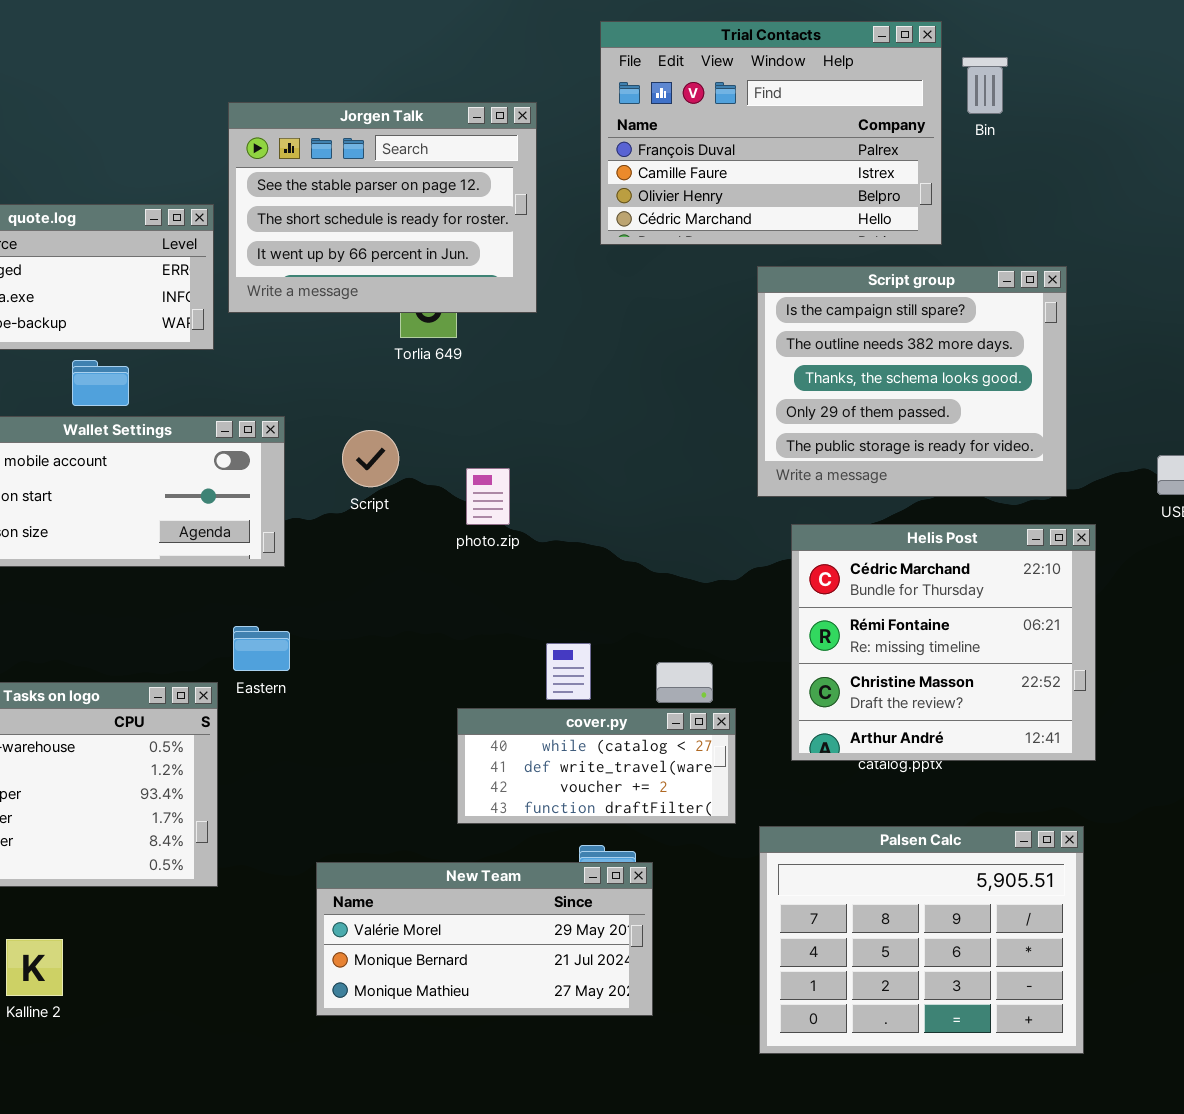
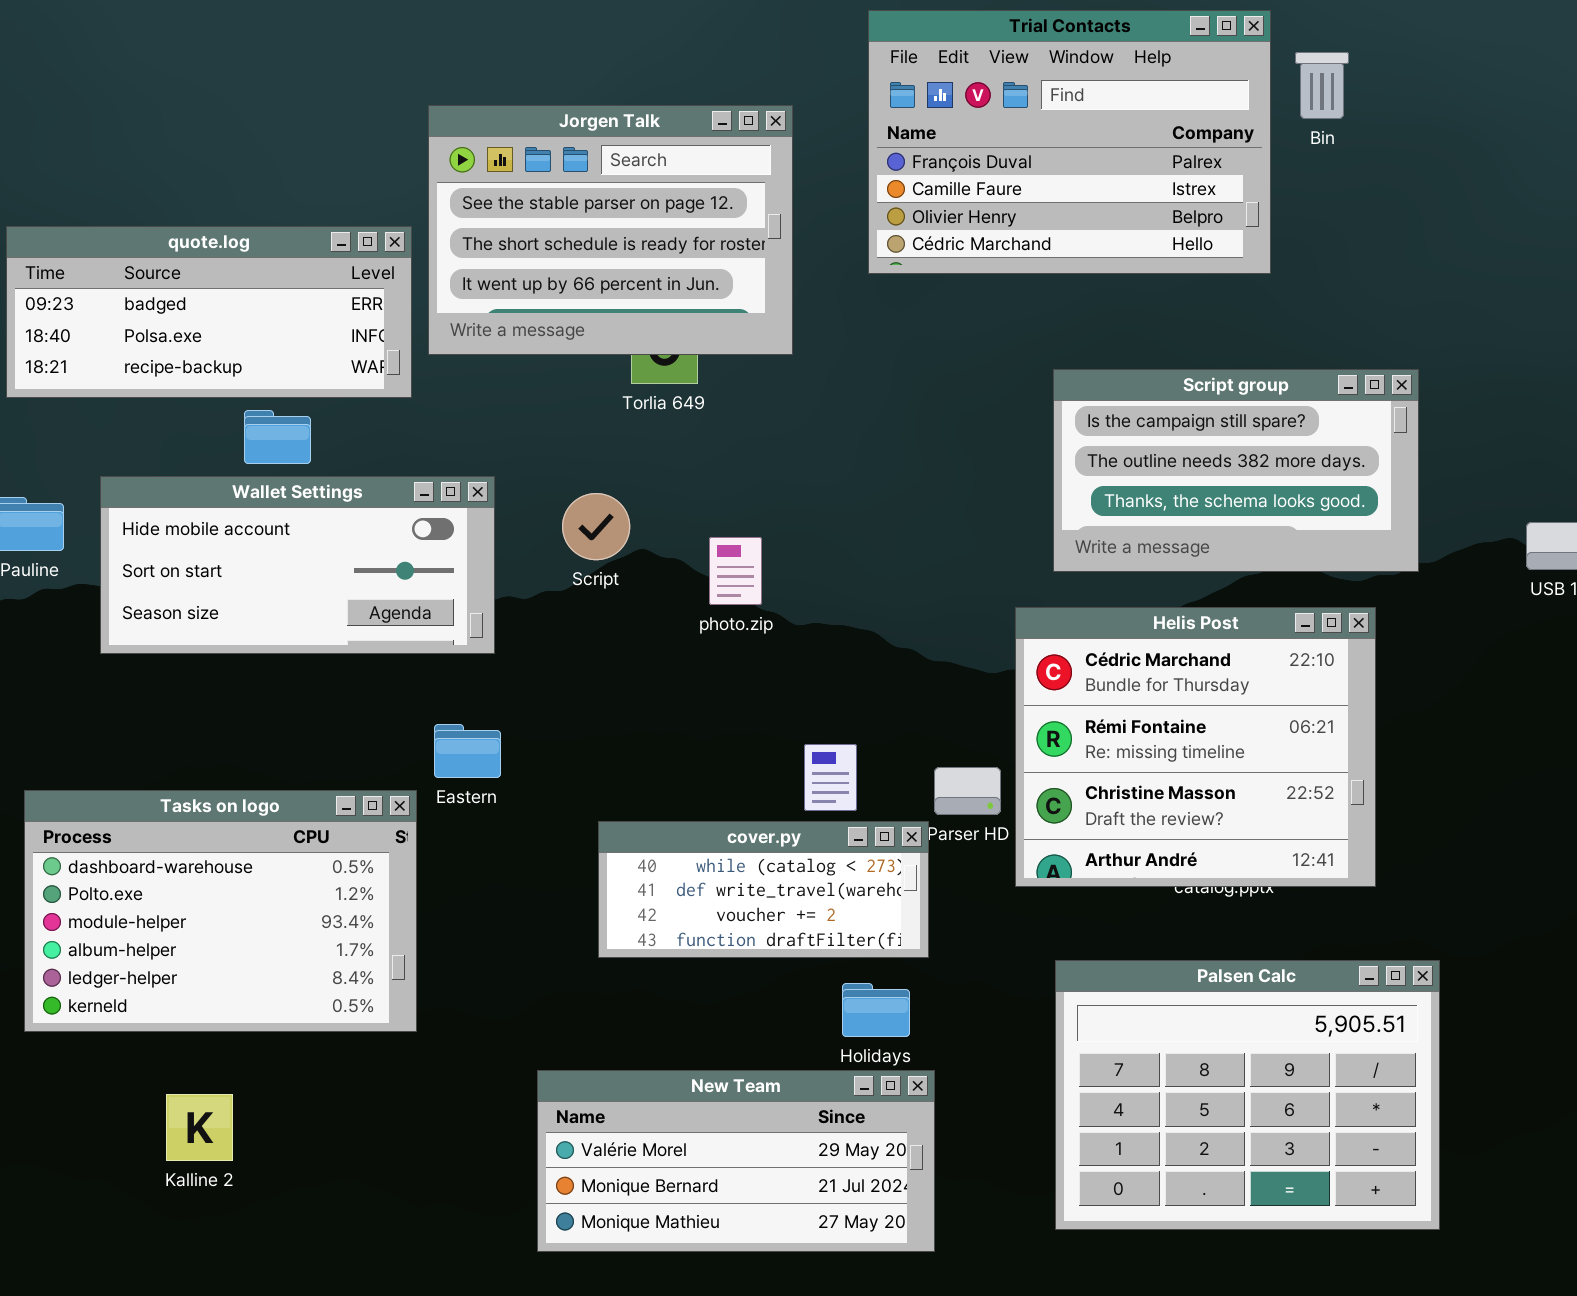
Script group: [757,266,1067,497] -> [1053,369,1419,572], resized
Helis Post: [791,524,1096,761] -> [1015,607,1376,887], moved
cover.py: [457,708,736,824] -> [598,821,929,958], moved
New Team: [316,862,653,1016] -> [537,1070,935,1252], moved

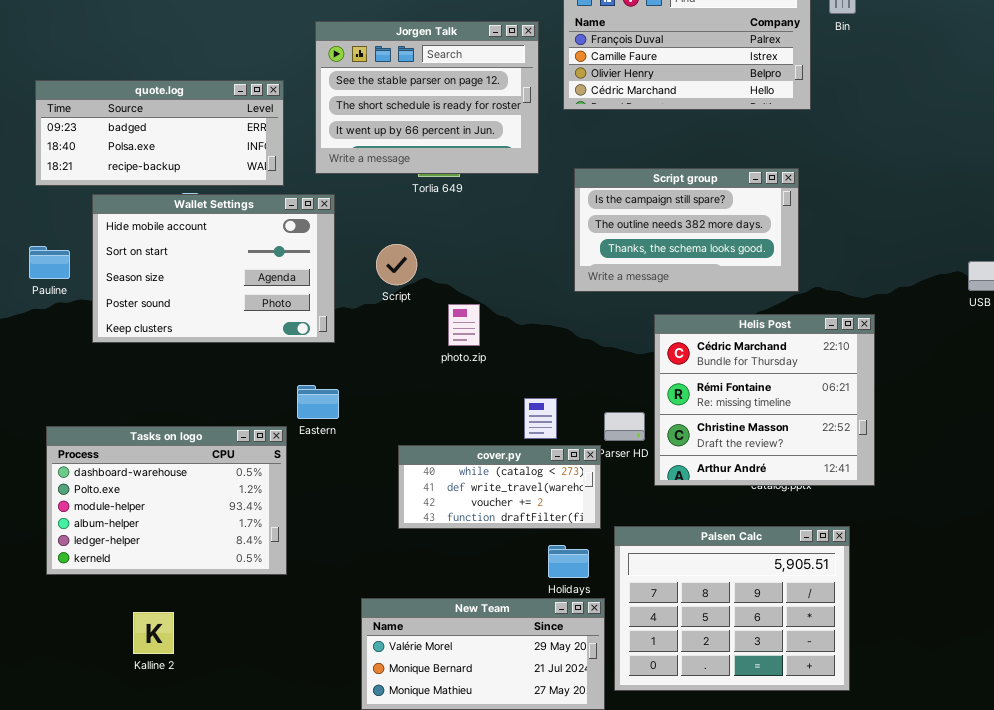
Jorgen Talk: [428,105,793,355] -> [315,21,539,174], moved
Script group: [1053,369,1419,572] -> [574,168,799,292], moved
Wallet Settings: [100,476,495,654] -> [92,194,335,343], resized
photo.zip: [709,537,762,605] -> [448,304,480,346], moved
Palsen Calc: [1055,960,1440,1230] -> [614,526,850,691], moved

